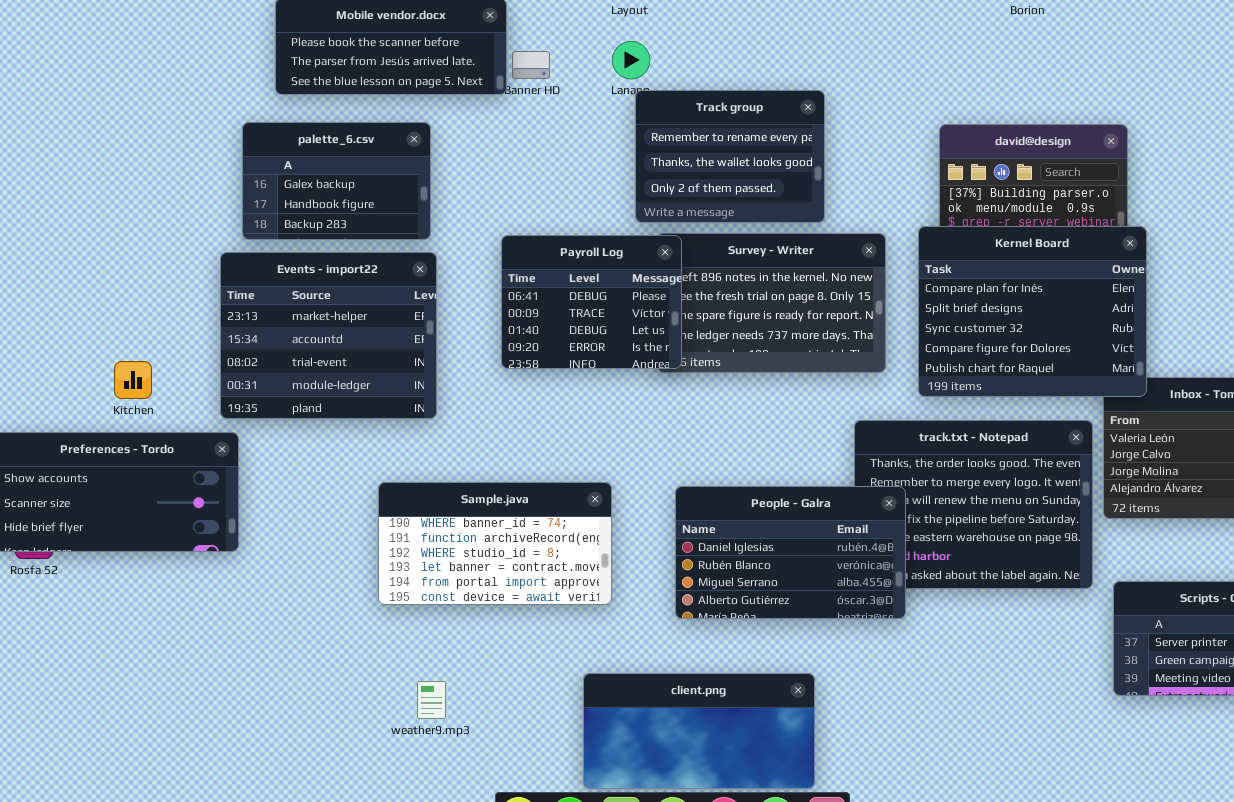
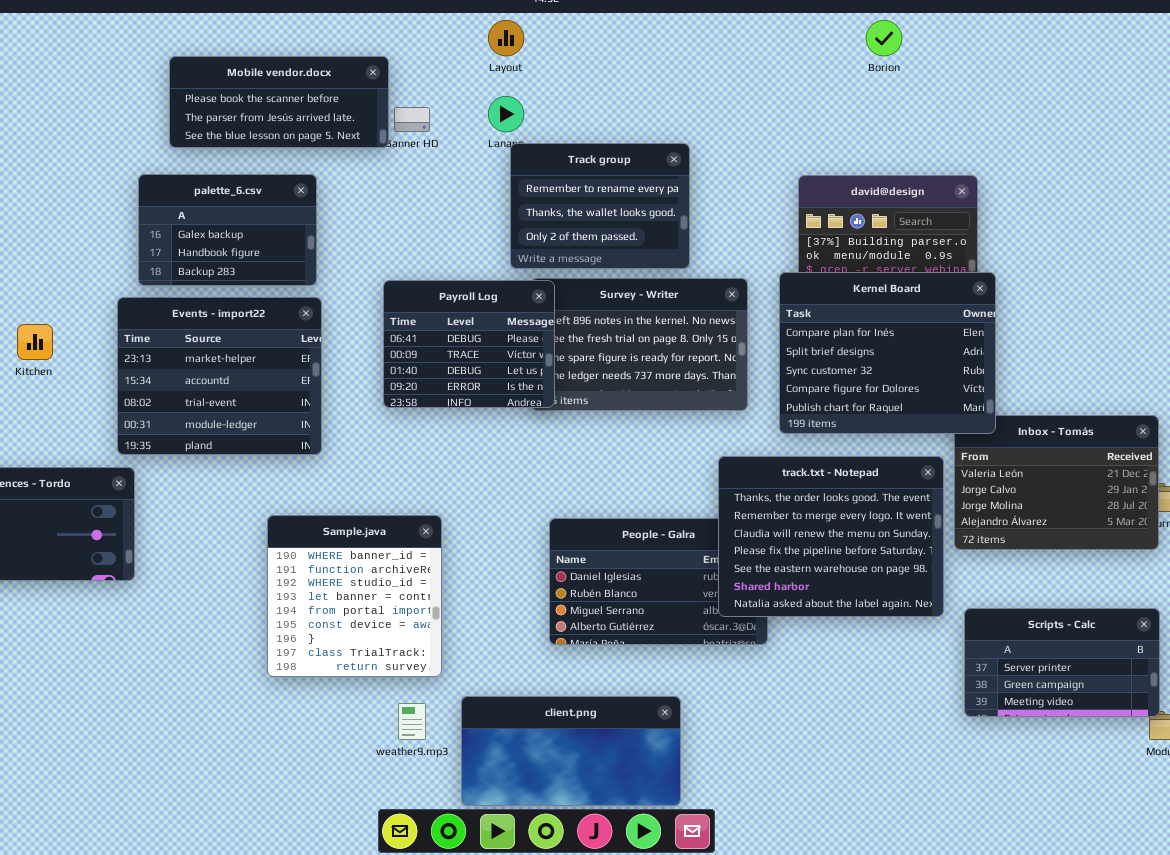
Kitchen: [114,361,152,399] -> [17,324,53,360], moved
track.txt - Notepad: [854,420,1093,589] -> [718,456,944,617], raised
Sample.java: [378,482,612,605] -> [267,515,442,677], resized
weather9.mp3: [417,681,446,719] -> [398,703,426,740], moved

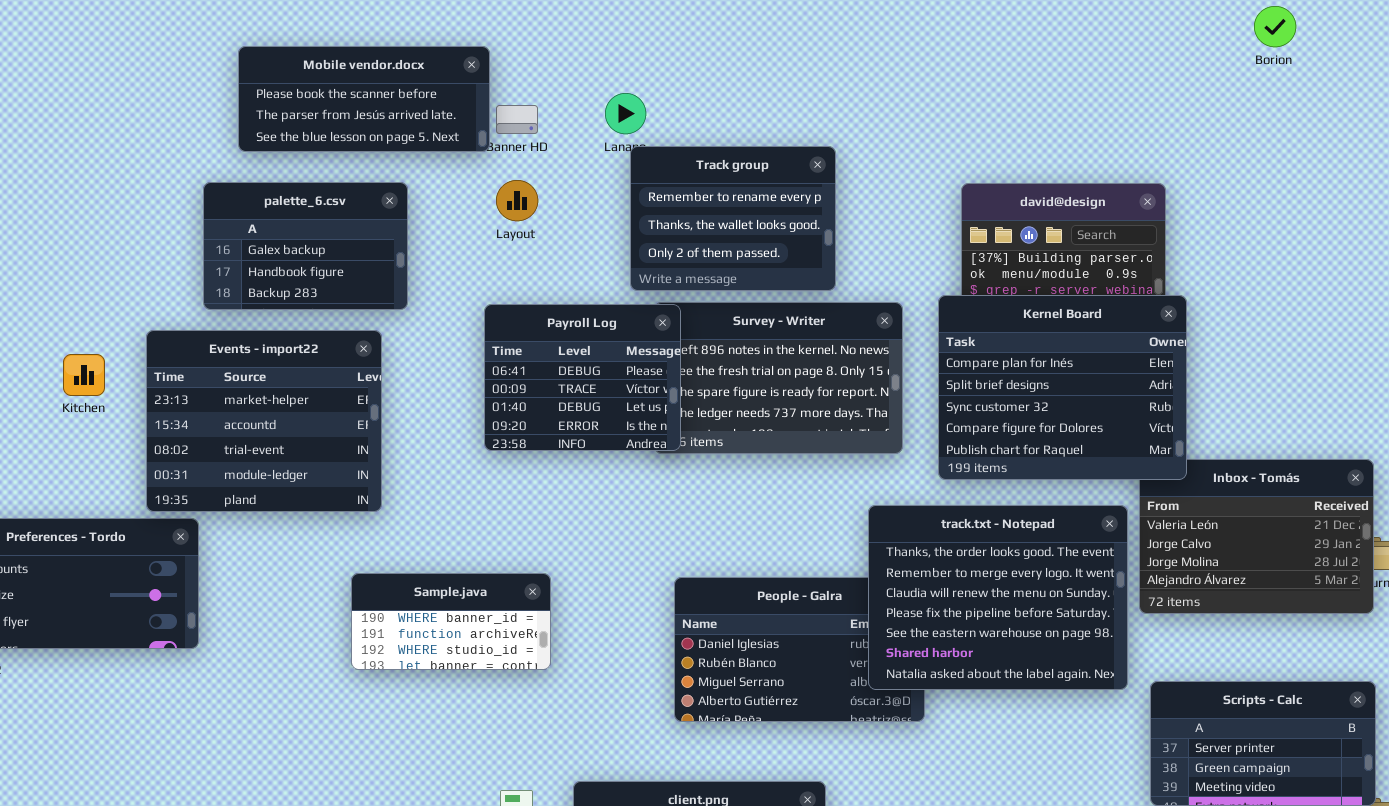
Layout: [488,20,524,56] -> [496,180,538,221], moved
Borion: [866,20,902,56] -> [1254,6,1296,47], moved
Events - import22: [117,297,322,455] -> [146,330,382,512], moved
Sample.java: [267,515,442,677] -> [351,573,551,670], resized

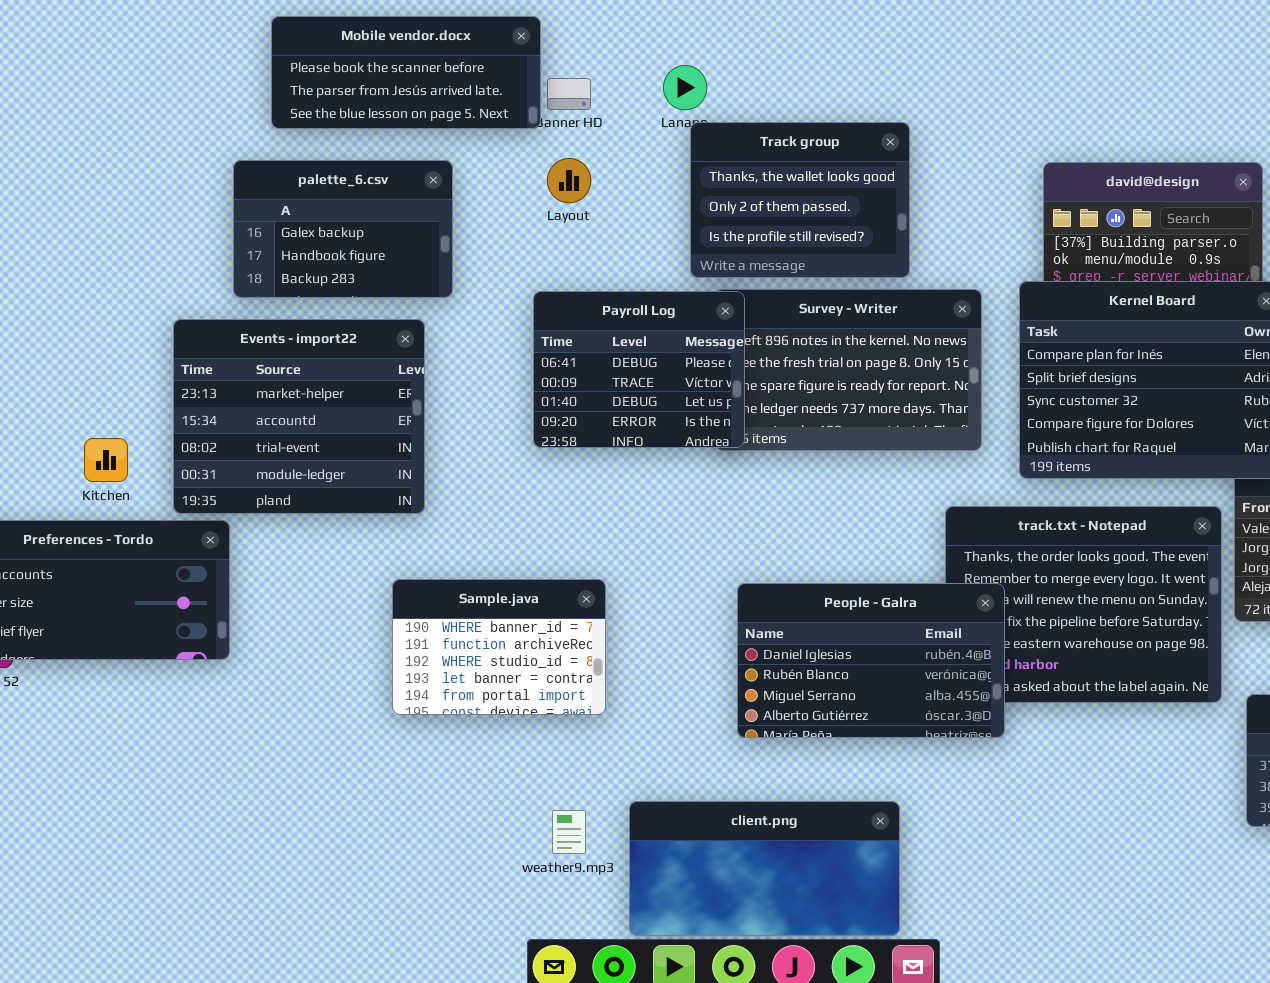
Track group: [630,146,836,291] -> [690,122,910,278], scrolled down 1 row
Kitchen: [63,354,105,396] -> [84,438,128,482], moved
Sample.java: [351,573,551,670] -> [392,579,606,715], resized
People - Galra: [674,577,925,722] -> [737,583,1005,738], raised

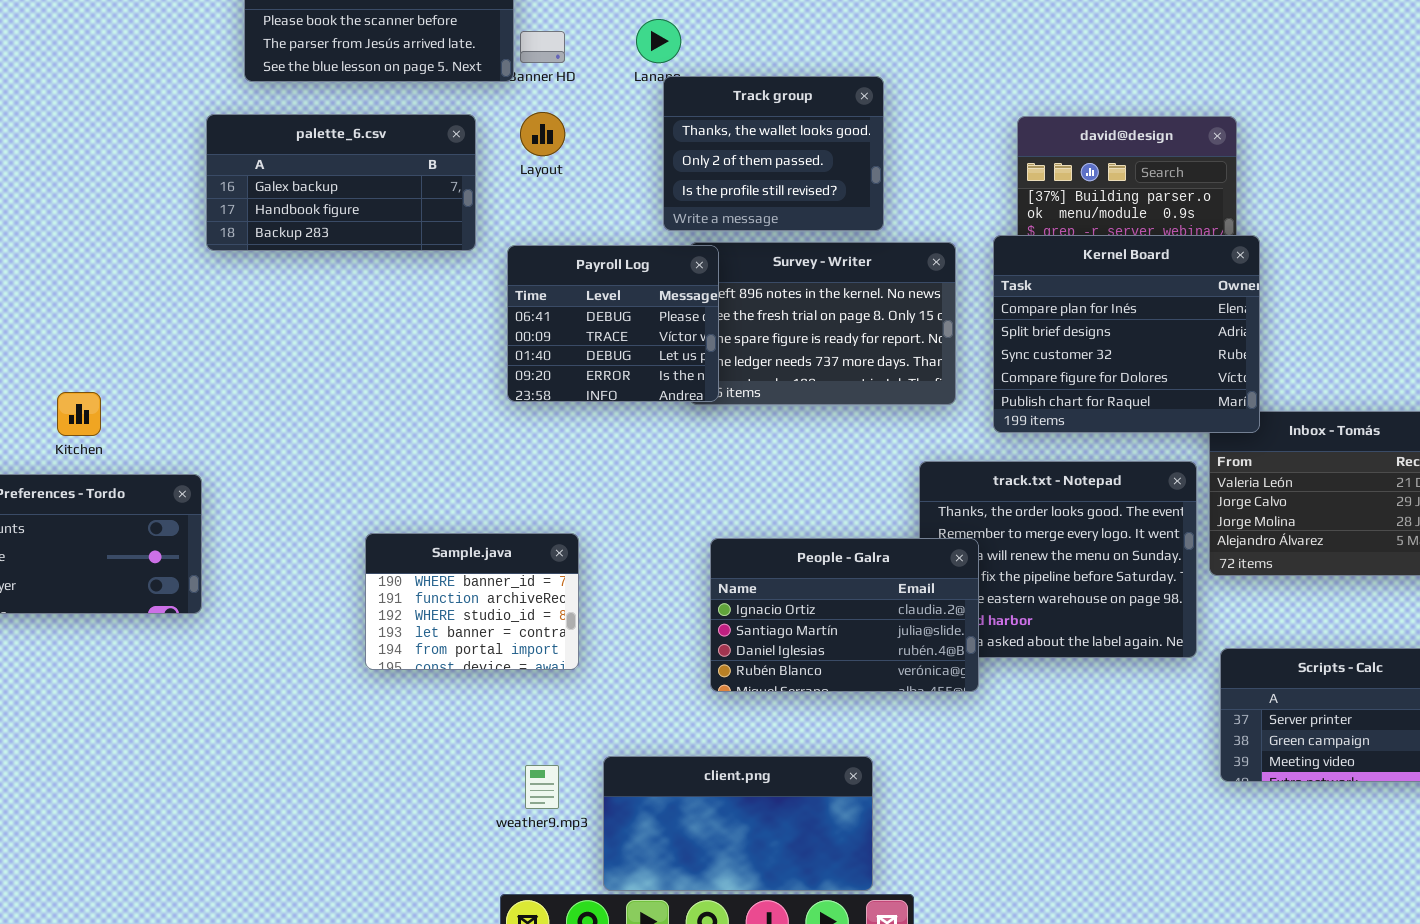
palette_6.csv: [233,160,453,298] -> [206,114,476,251], resized
Events - import22: [173,319,425,514] -> none, closed
People - Galra: [737,583,1005,738] -> [710,538,979,692], scrolled up 2 rows

